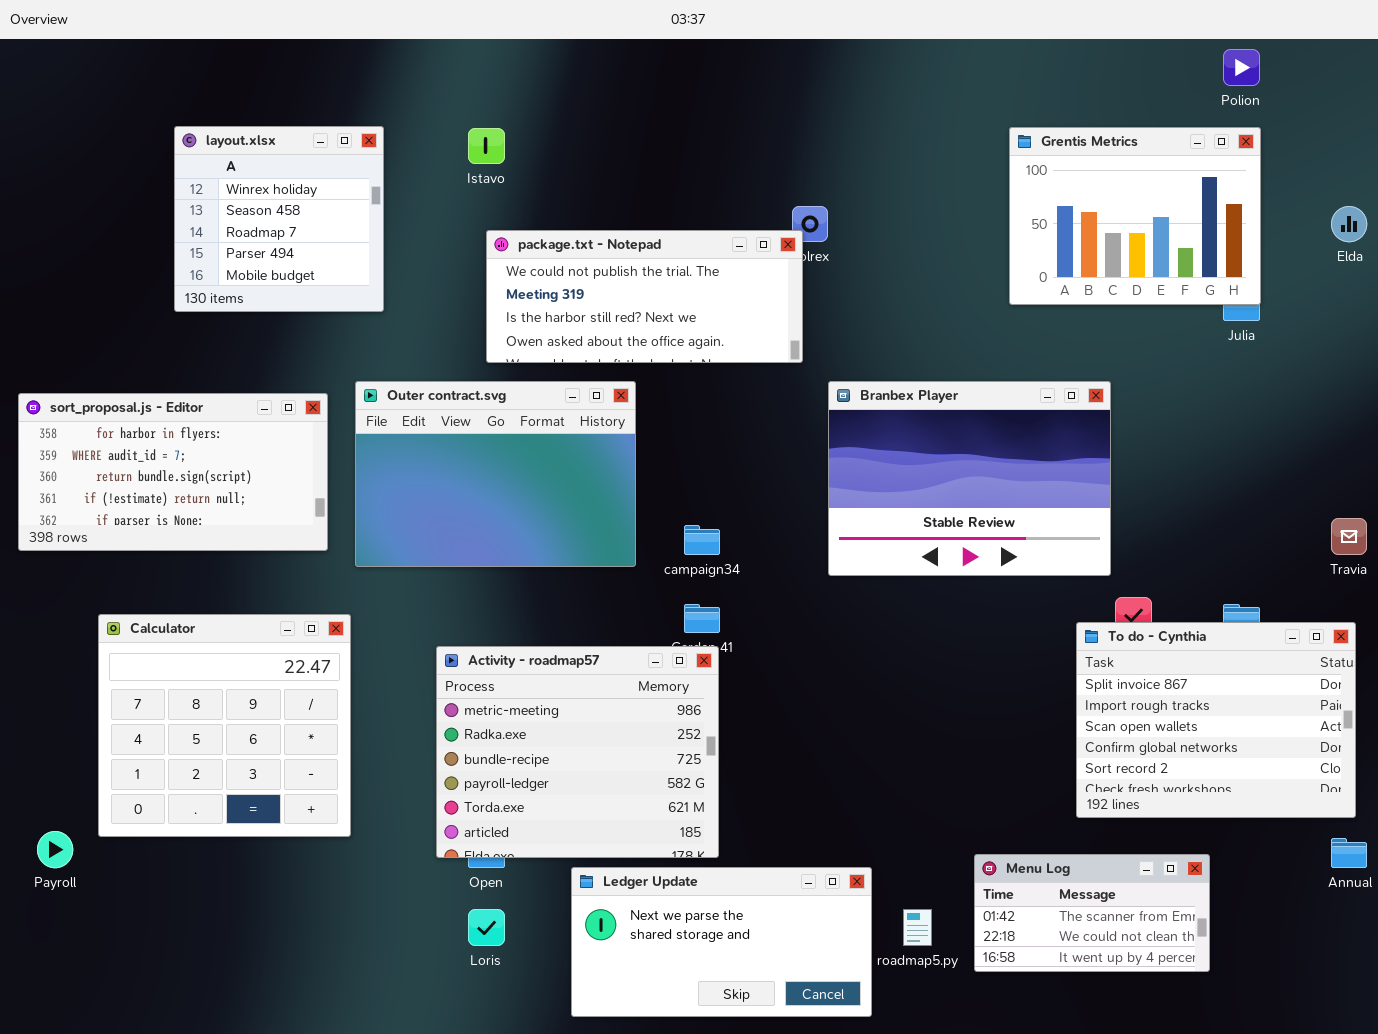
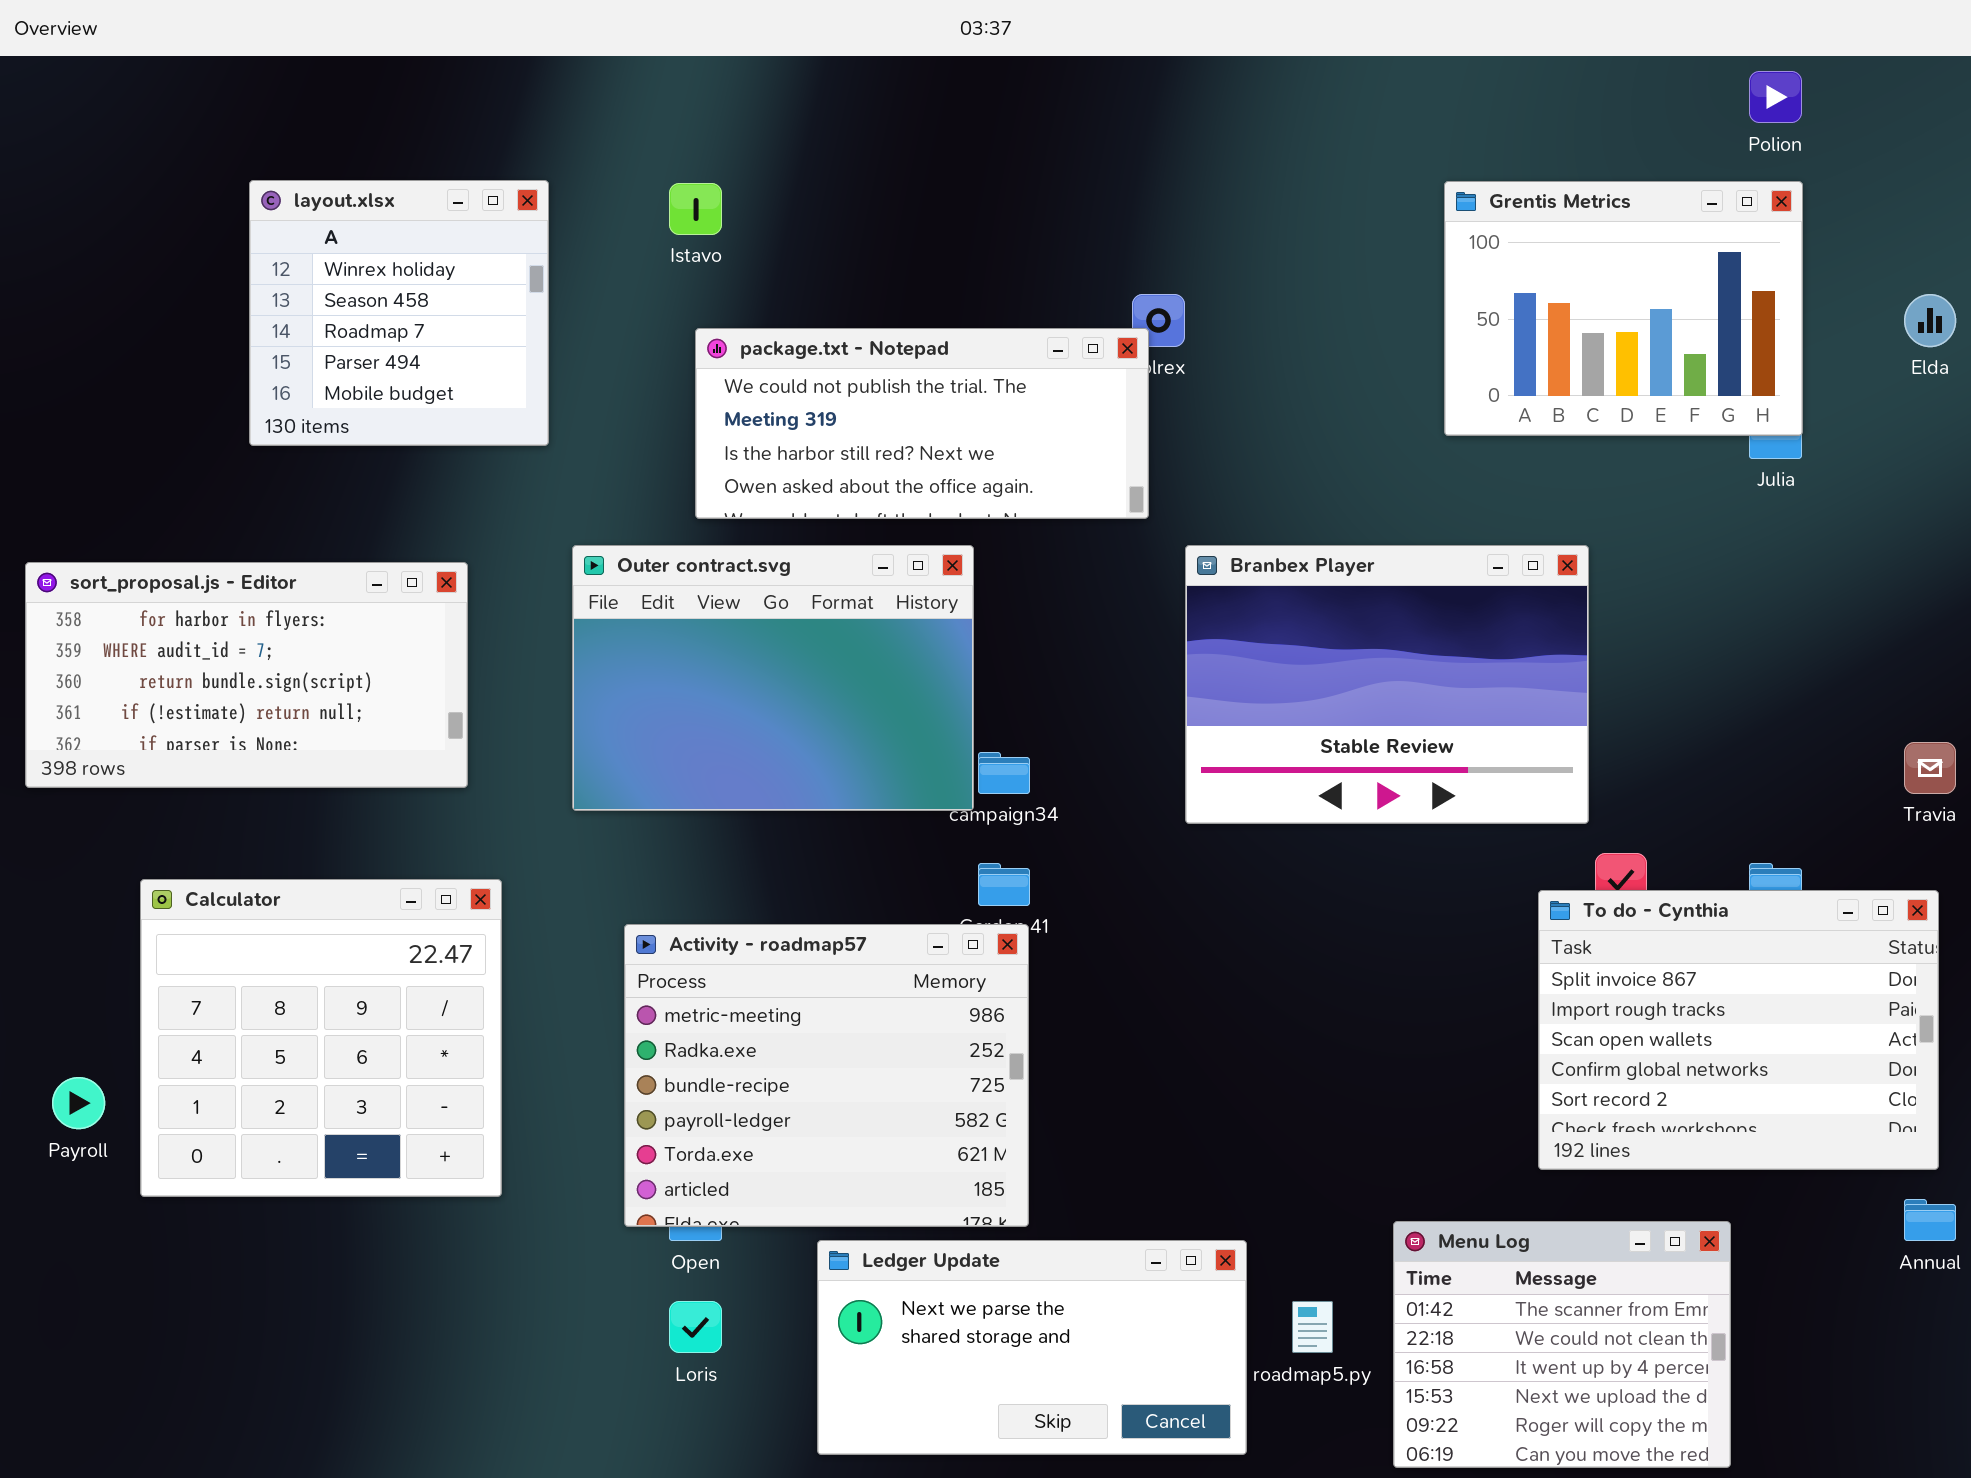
Outer contract.svg: [355,381,636,567] -> [572,545,974,811], moved
Payroll: [37,831,73,868] -> [52,1077,105,1129], moved
Menu Log: [974,854,1210,972] -> [1393,1221,1731,1468], resized

